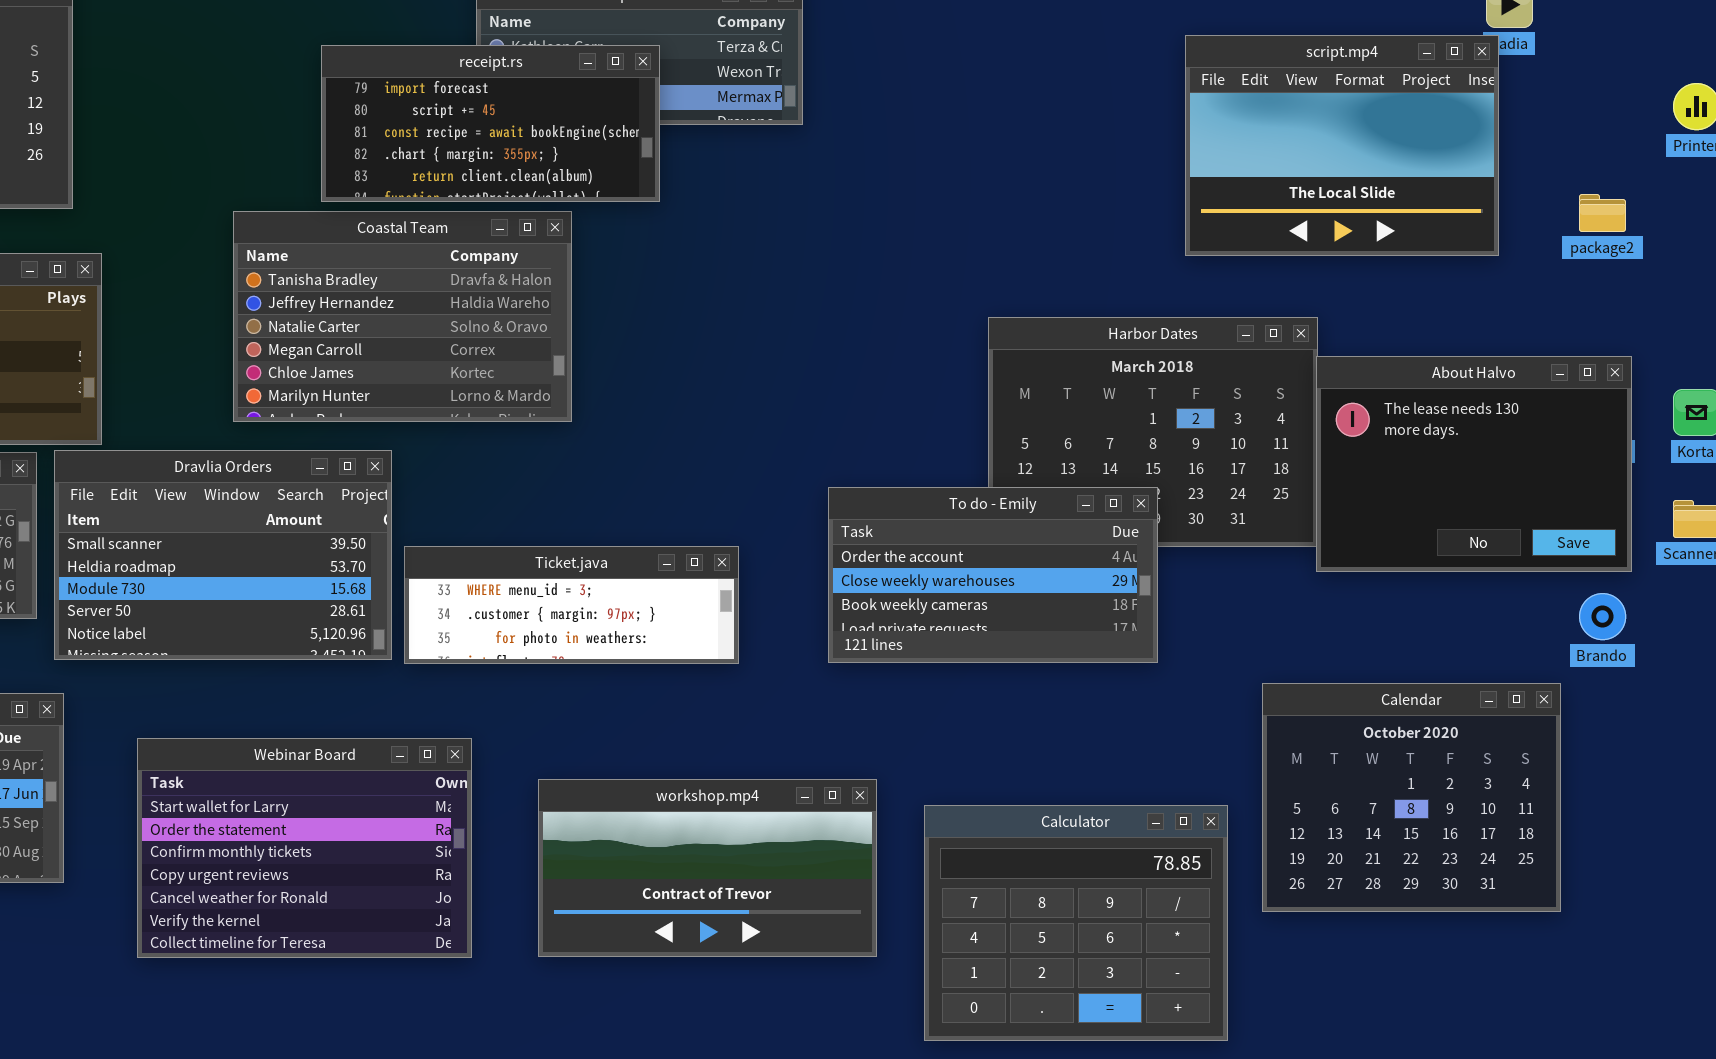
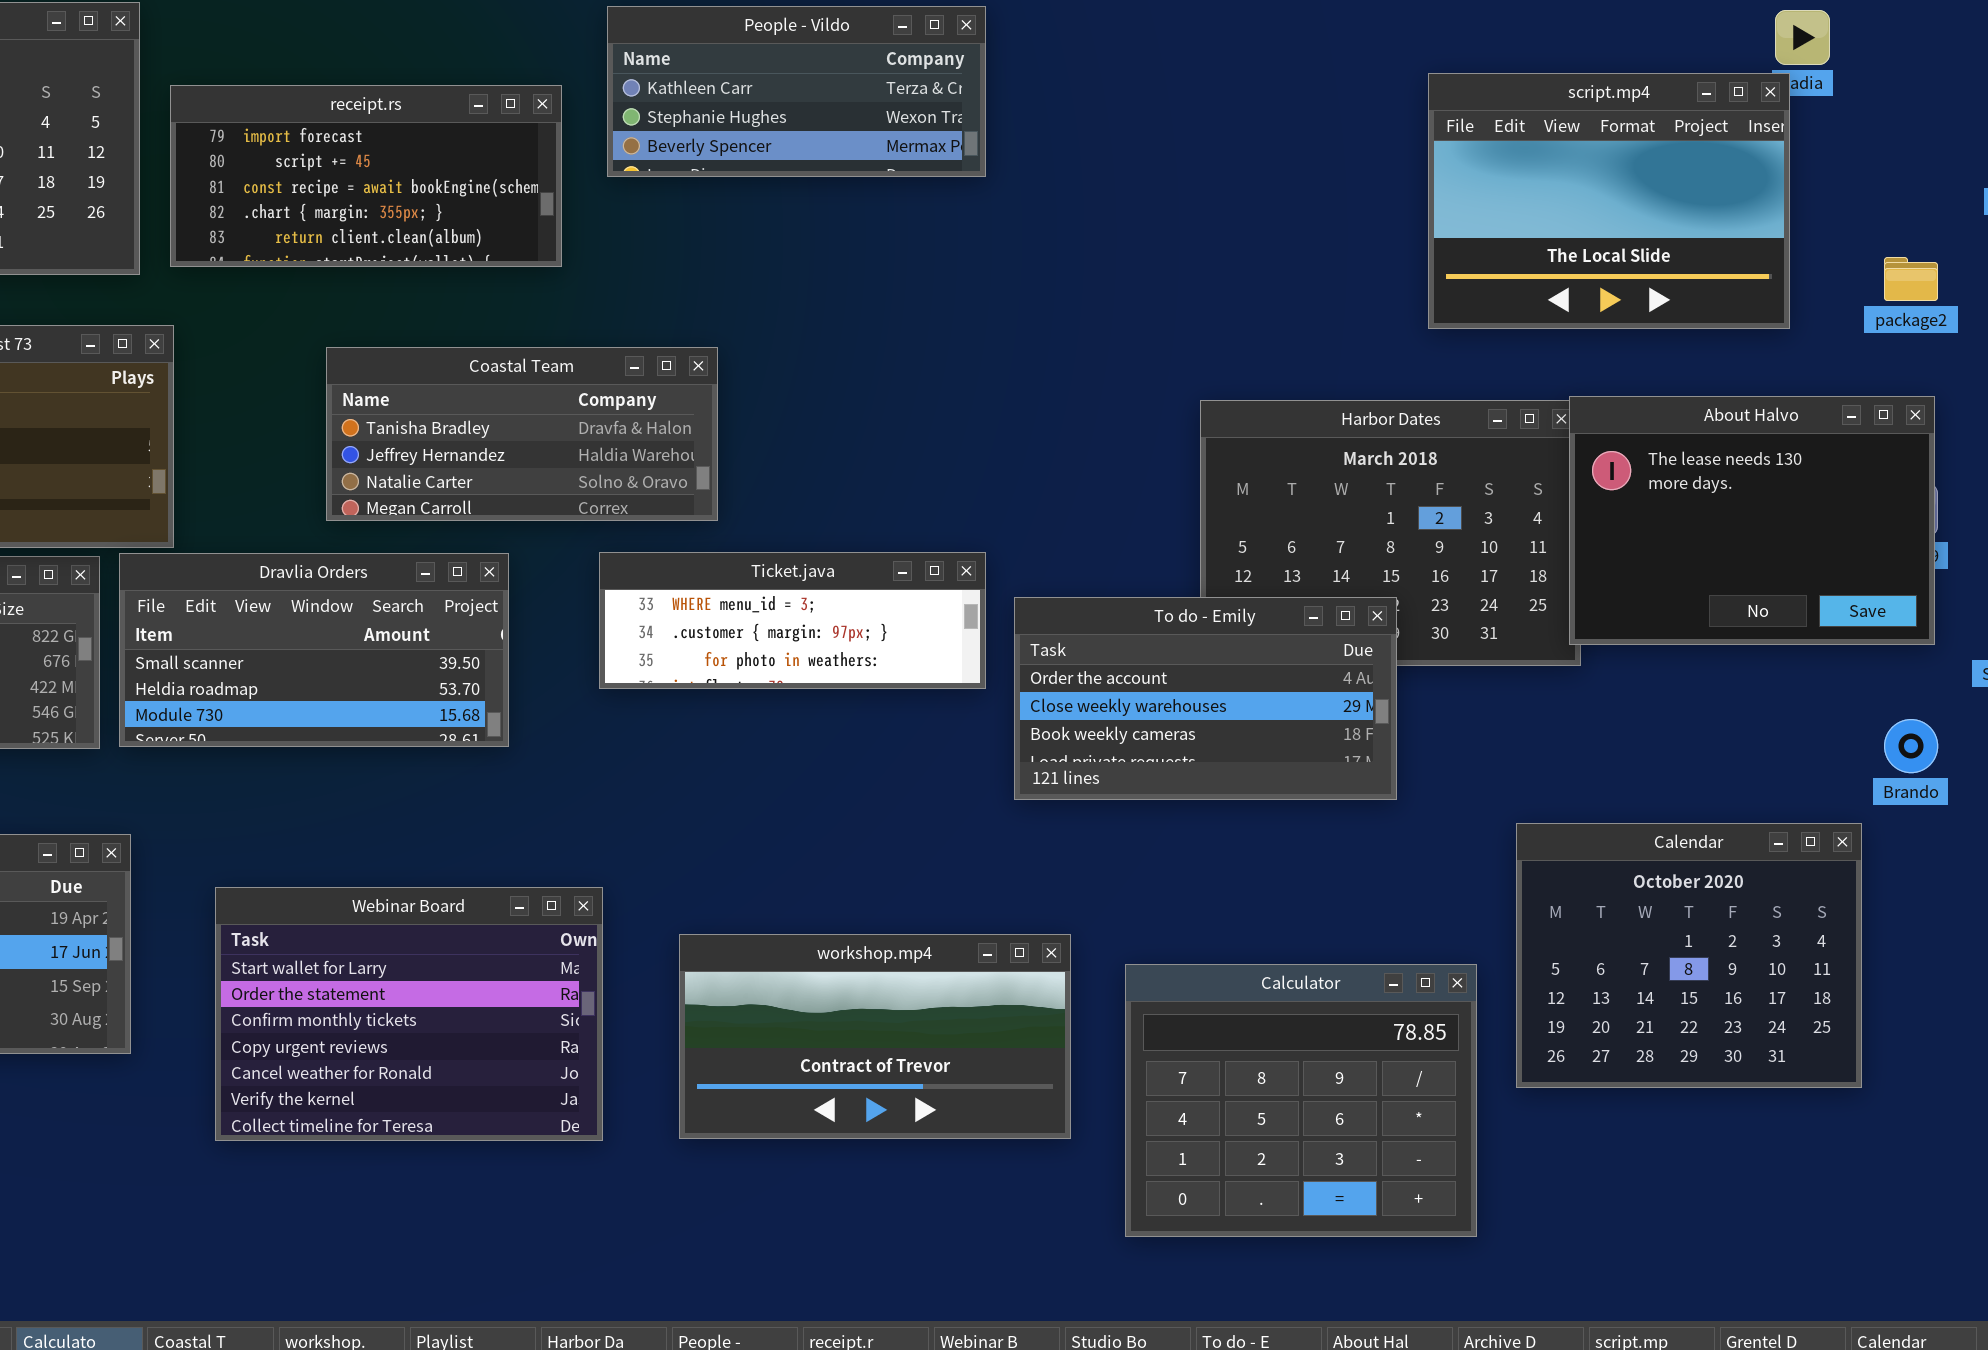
receipt.rs: [321,45,660,202] -> [170,85,562,267], moved
Coastal Team: [233,211,572,422] -> [326,347,718,521], resized
About Halvo: [1316,356,1632,572] -> [1569,396,1935,645], moved
Dravlia Orders: [54,450,392,660] -> [119,553,509,747], resized
Ticket.java: [404,546,739,664] -> [599,552,986,689], moved

